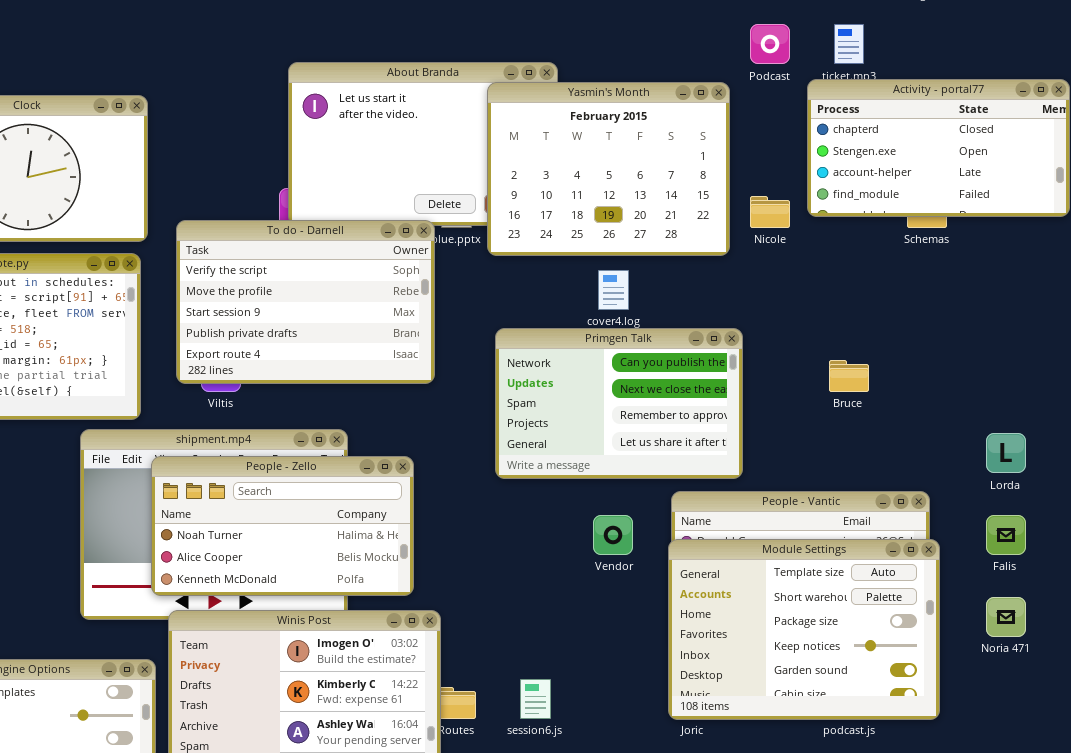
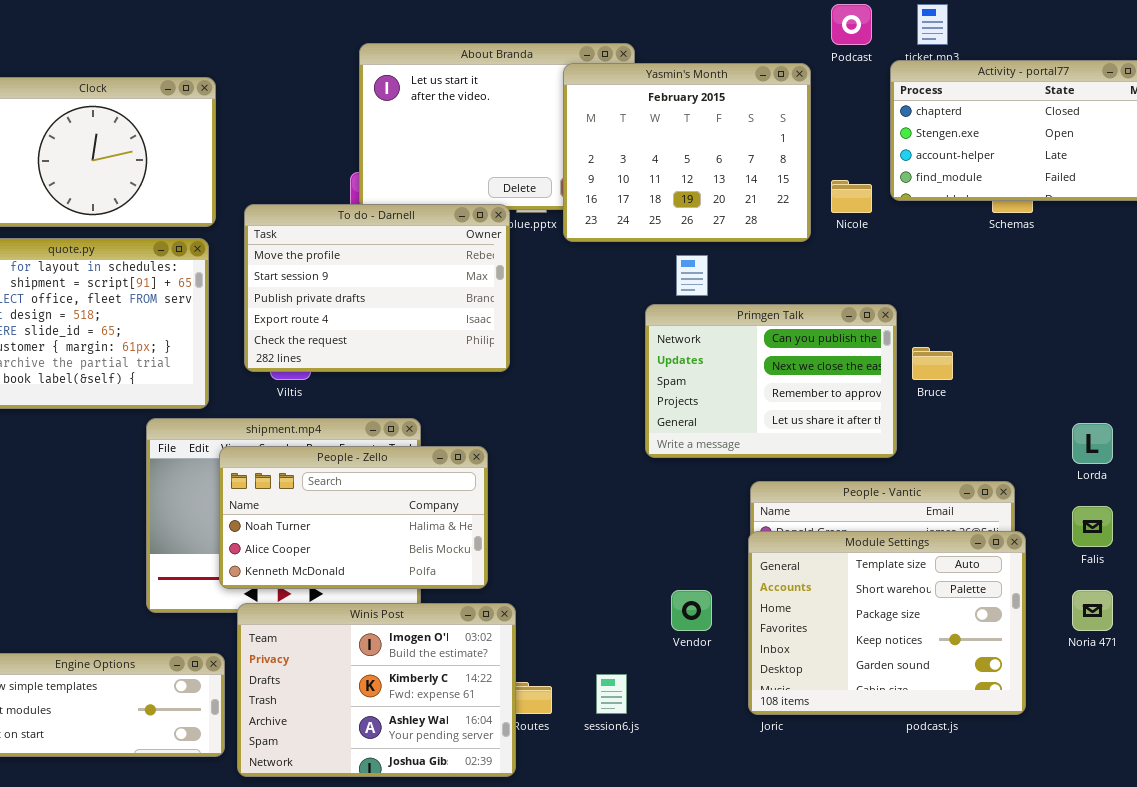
To do - Darnell: [176,220,435,384] -> [244,204,510,372], scrolled down 1 row
Primgen Talk: [495,328,743,479] -> [645,304,897,458], moved
Vendor: [593,515,633,555] -> [671,590,712,631], moved

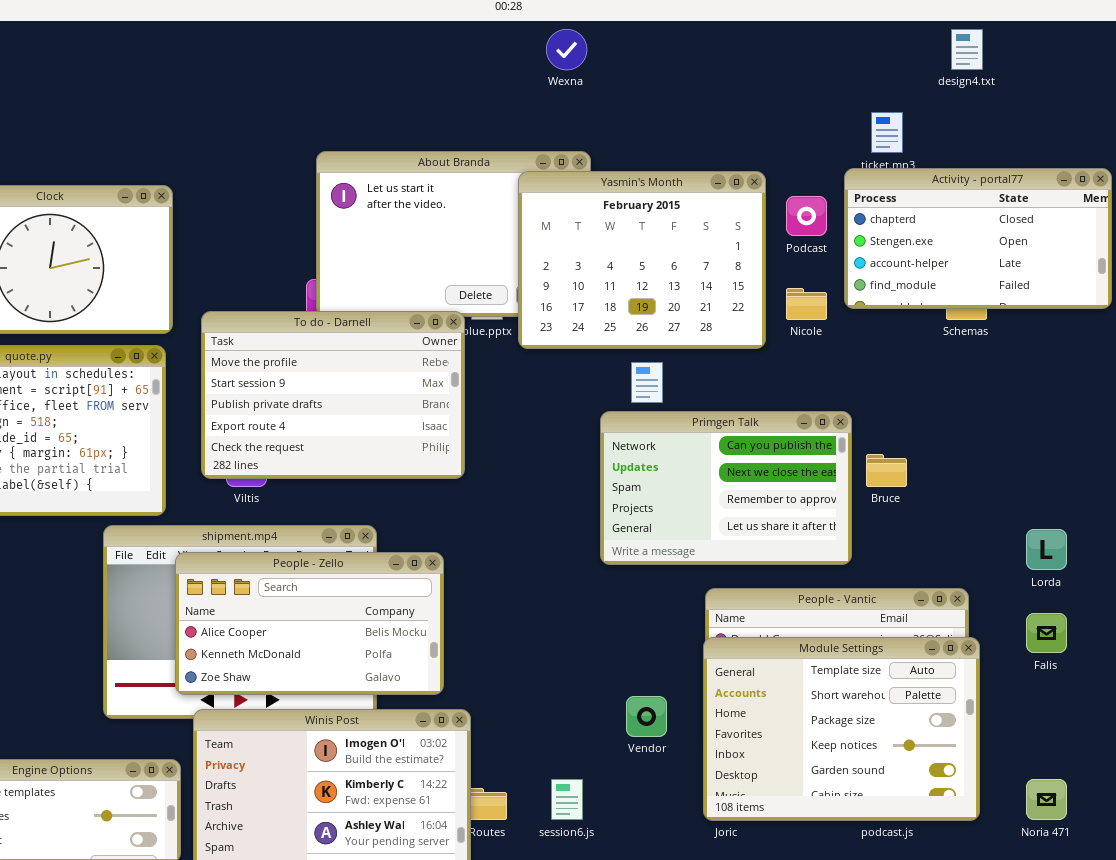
Podcast: [831,4,872,45] -> [786,196,827,236], moved
People - Zello: [219,446,488,589] -> [175,552,444,695], scrolled down 1 row
Noria 471: [1072,590,1113,631] -> [1026,779,1067,820], moved

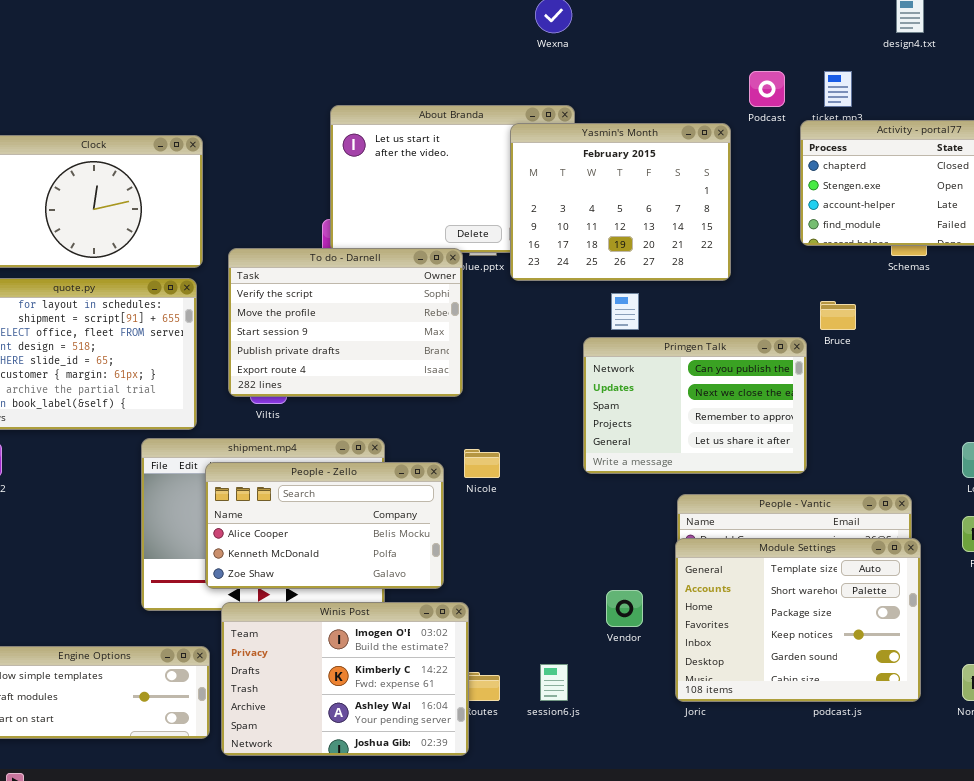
Podcast: [786,196,827,236] -> [749,71,785,107], moved
Nicole: [786,288,827,320] -> [464,449,500,478], moved
To do - Darnell: [201,311,465,479] -> [228,248,463,397], scrolled up 1 row
Bruce: [866,454,907,487] -> [820,301,856,330], moved

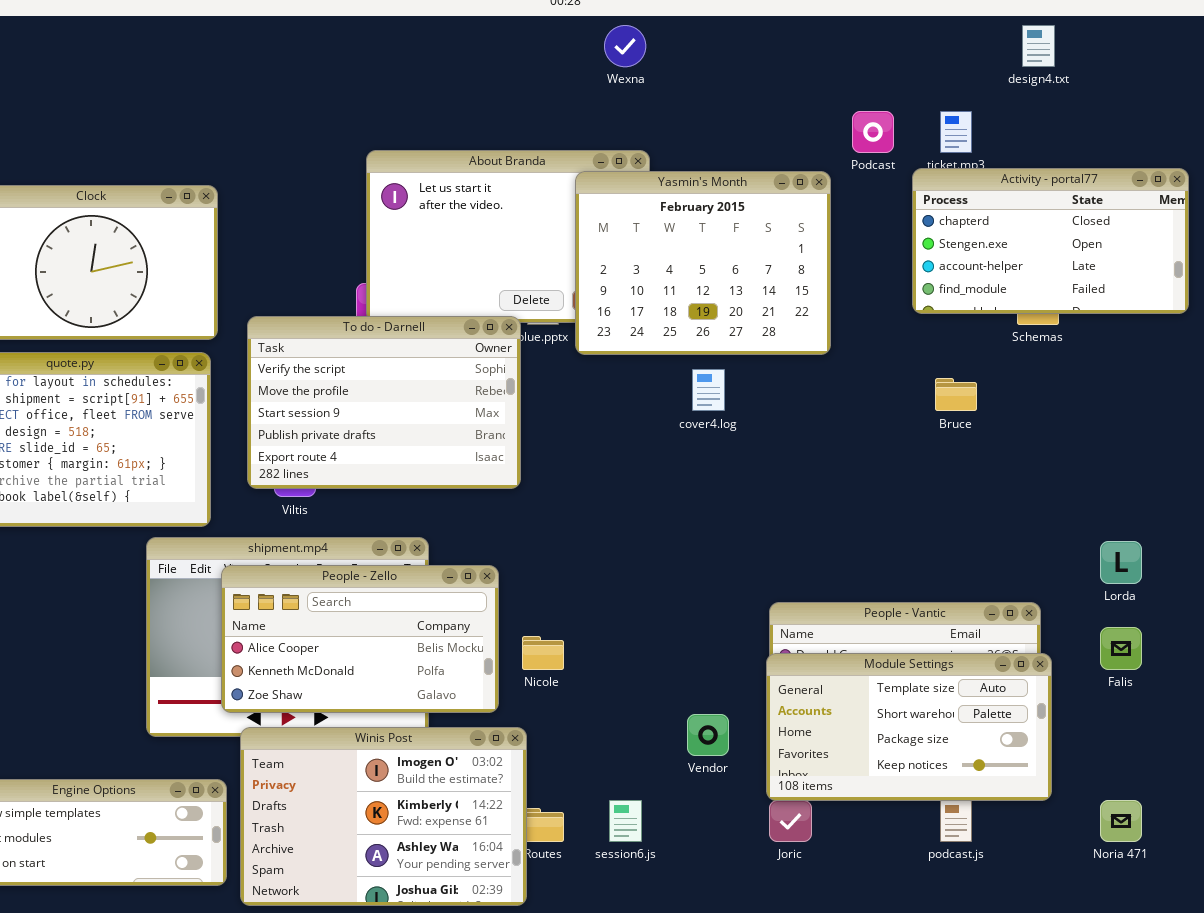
Primgen Talk: [583,337,807,474] -> none, closed
Nicole: [464,449,500,478] -> [522,636,564,670], moved
Module Settings: [675,538,921,702] -> [766,653,1052,801], resized

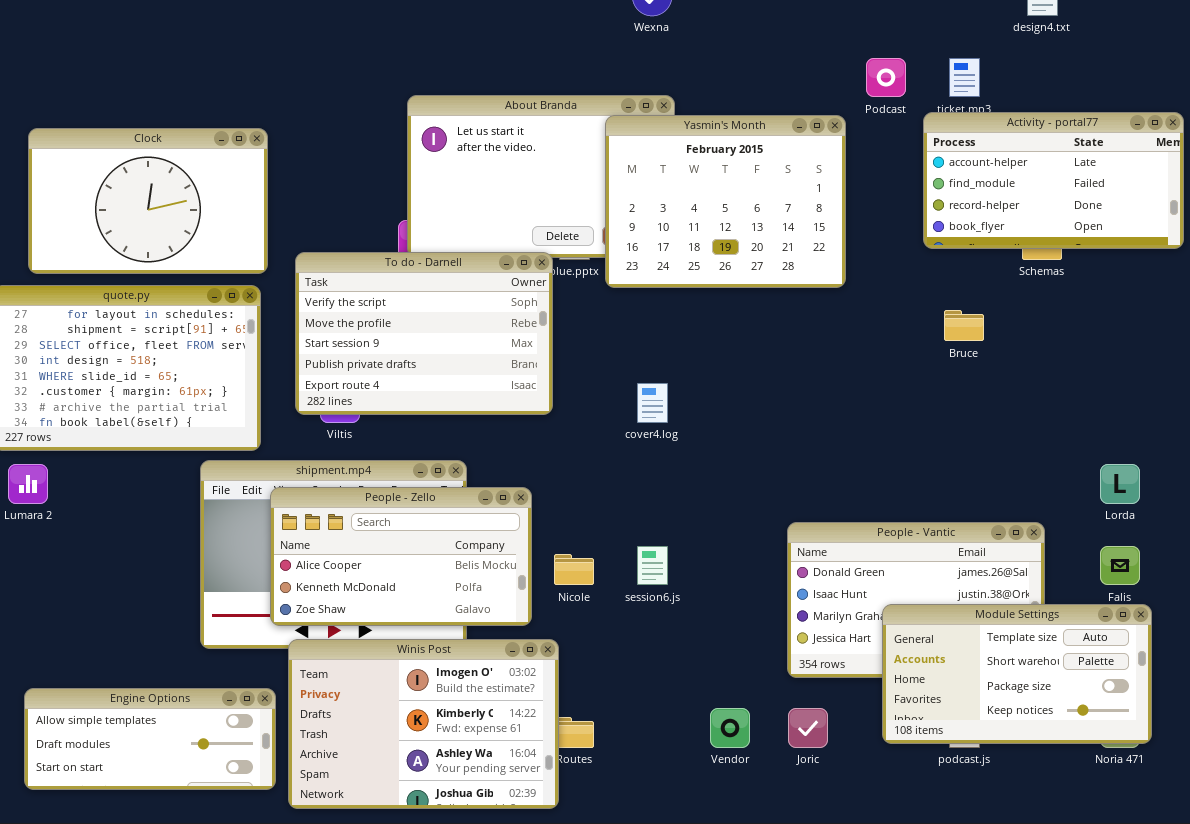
Activity - portal77: [912,168,1189,314] -> [923,112,1184,249], scrolled down 2 rows
cover4.log: [692,369,725,411] -> [637,383,668,423], moved
Module Settings: [766,653,1052,801] -> [882,604,1152,744], moved
Vendor: [687,714,729,756] -> [710,708,750,748], moved
session6.js: [609,800,642,842] -> [637,546,668,585], moved

